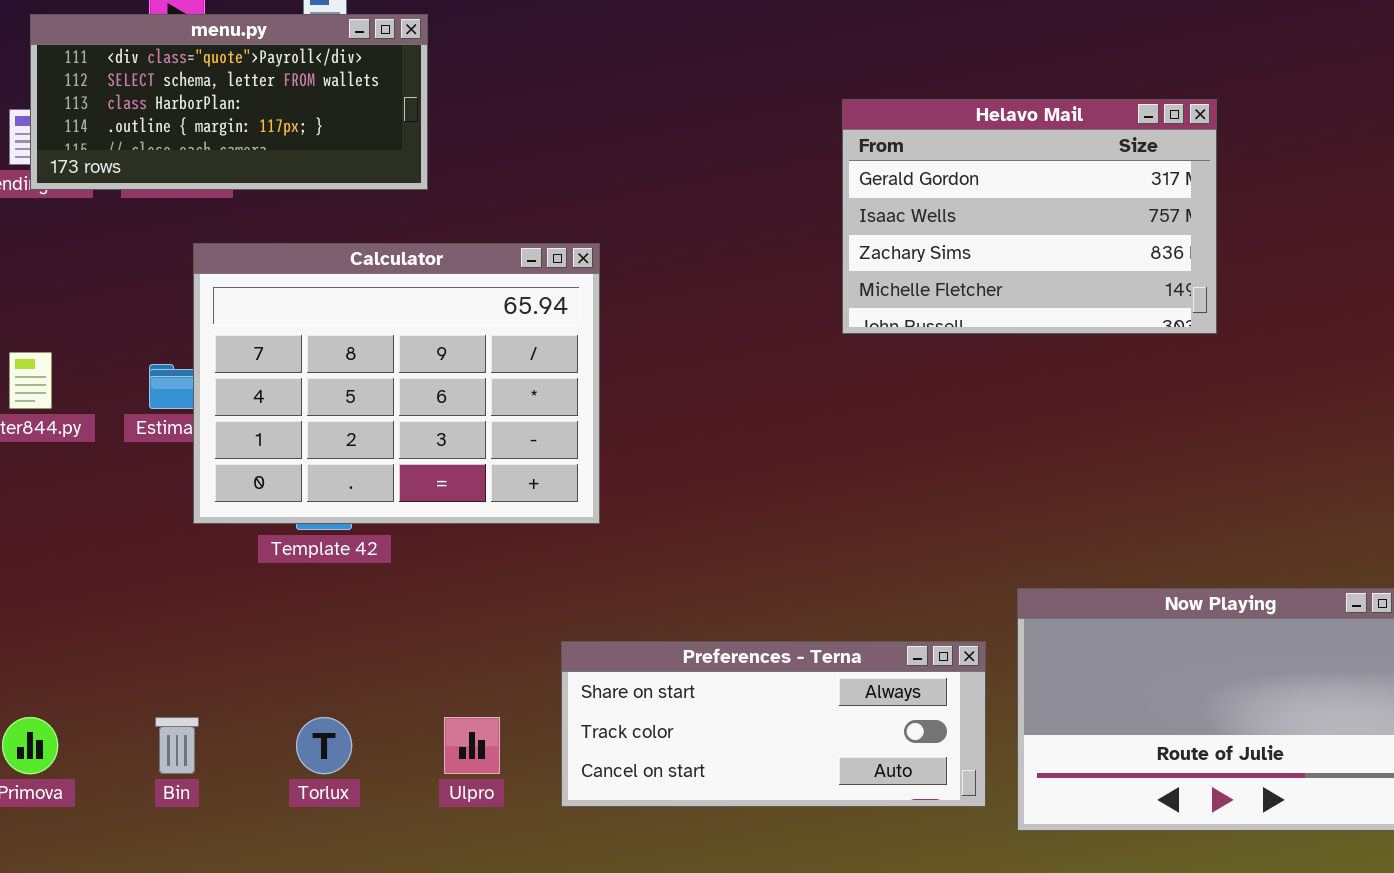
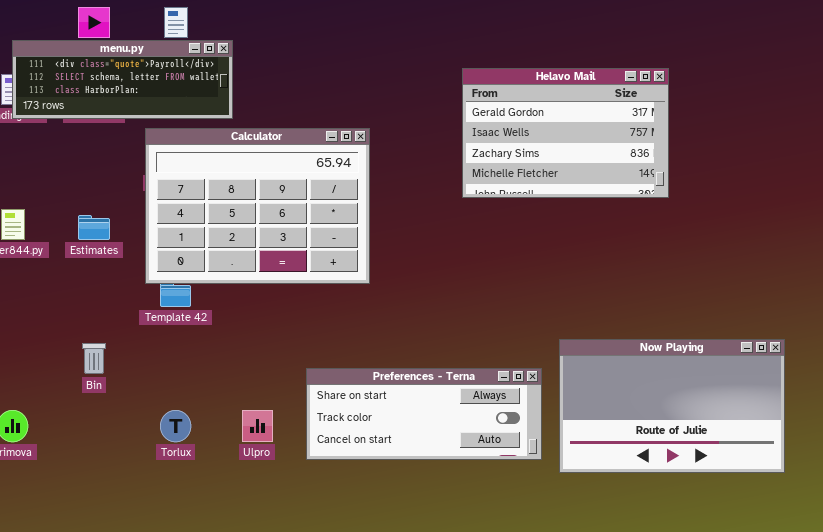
menu.py: [30,14,428,190] -> [12,40,233,119], resized
Calculator: [193,243,600,524] -> [145,128,370,284], moved
Bin: [155,717,199,774] -> [82,343,106,374], moved

